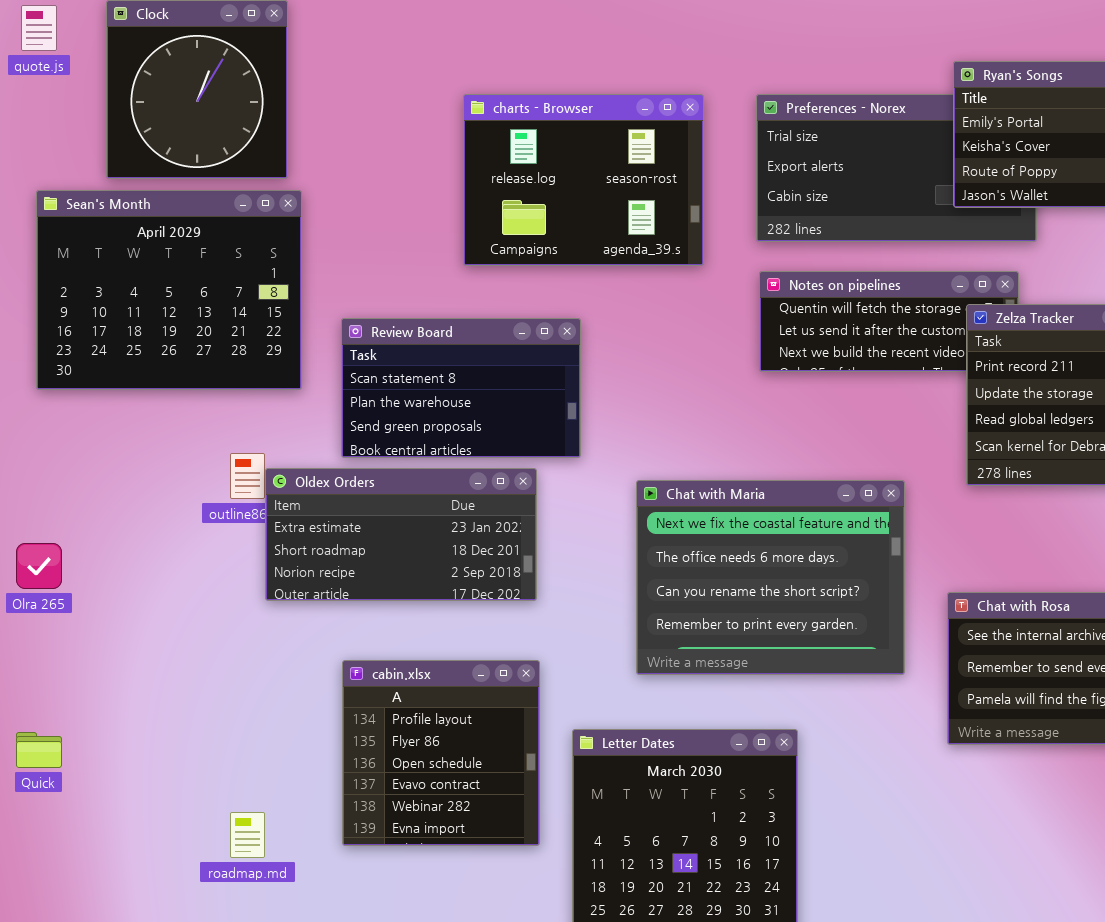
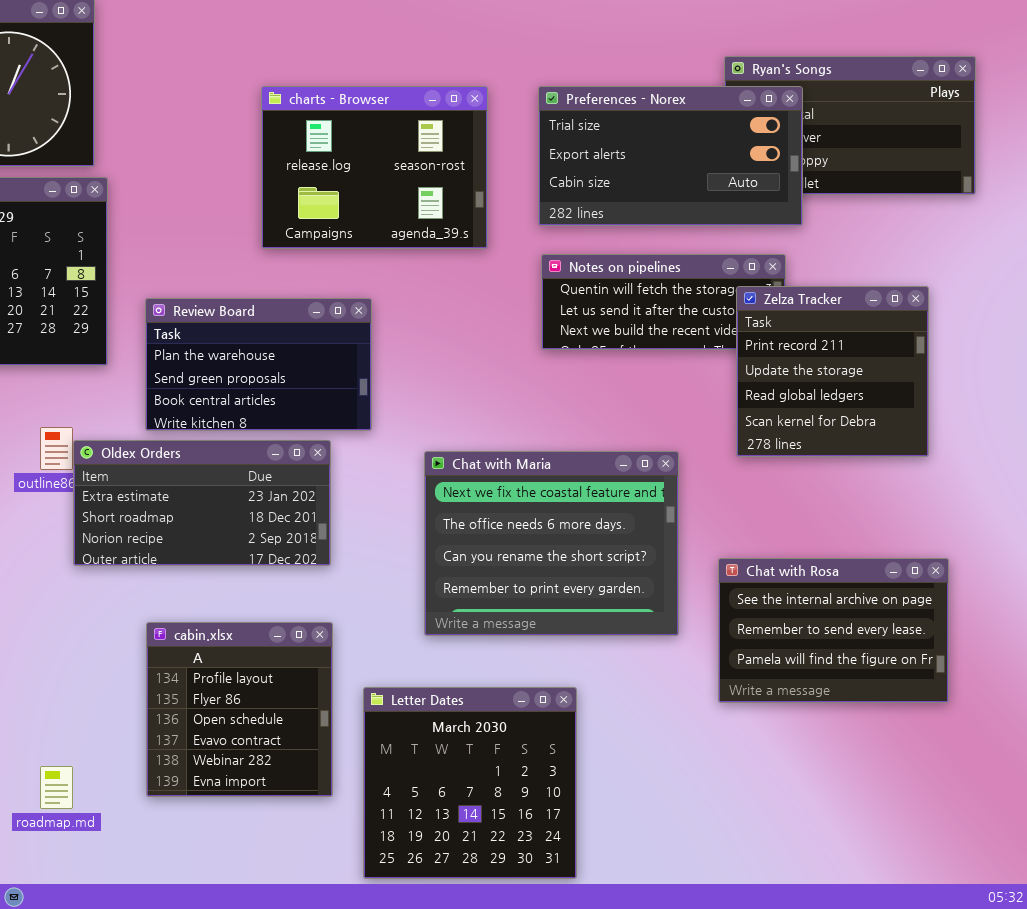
Preferences - Norex: [756,94,1037,242] -> [538,86,803,226], raised
Review Board: [341,318,581,458] -> [145,298,372,431], scrolled down 1 row

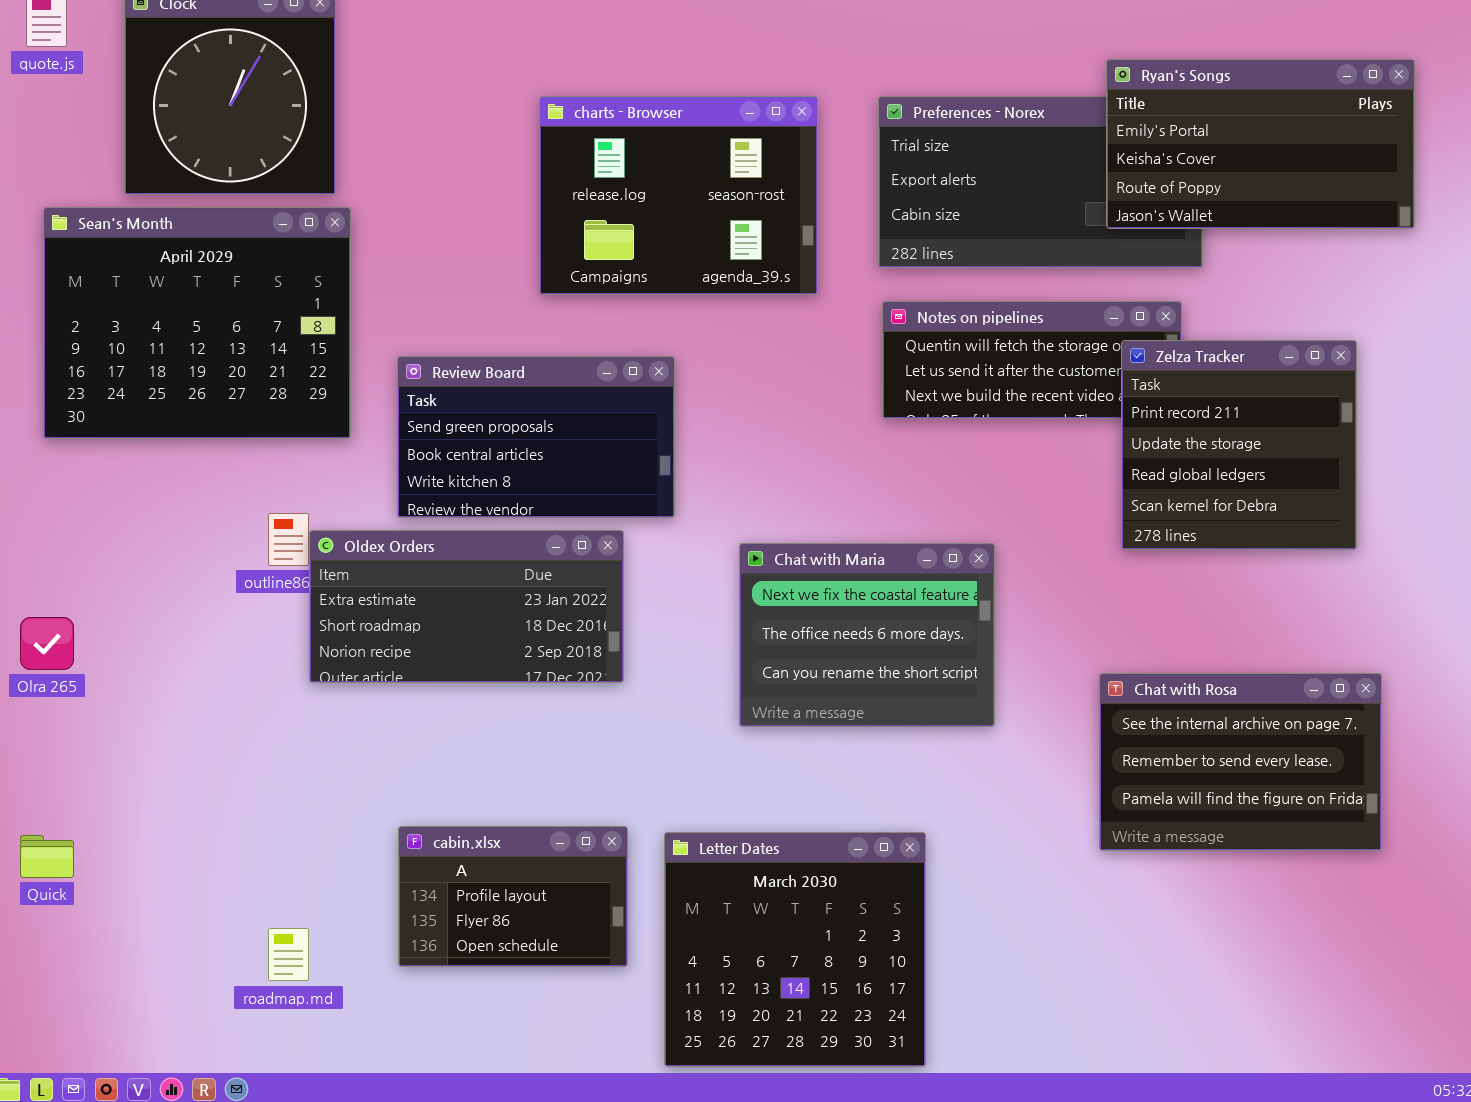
Ryan's Songs: [724,56,976,195] -> [1106,59,1415,229], raised
Review Board: [145,298,372,431] -> [397,356,675,518], scrolled down 1 row
Chat with Maria: [424,451,679,636] -> [739,543,995,727], resized
cabin.xlsx: [146,622,333,797] -> [398,826,628,967], resized

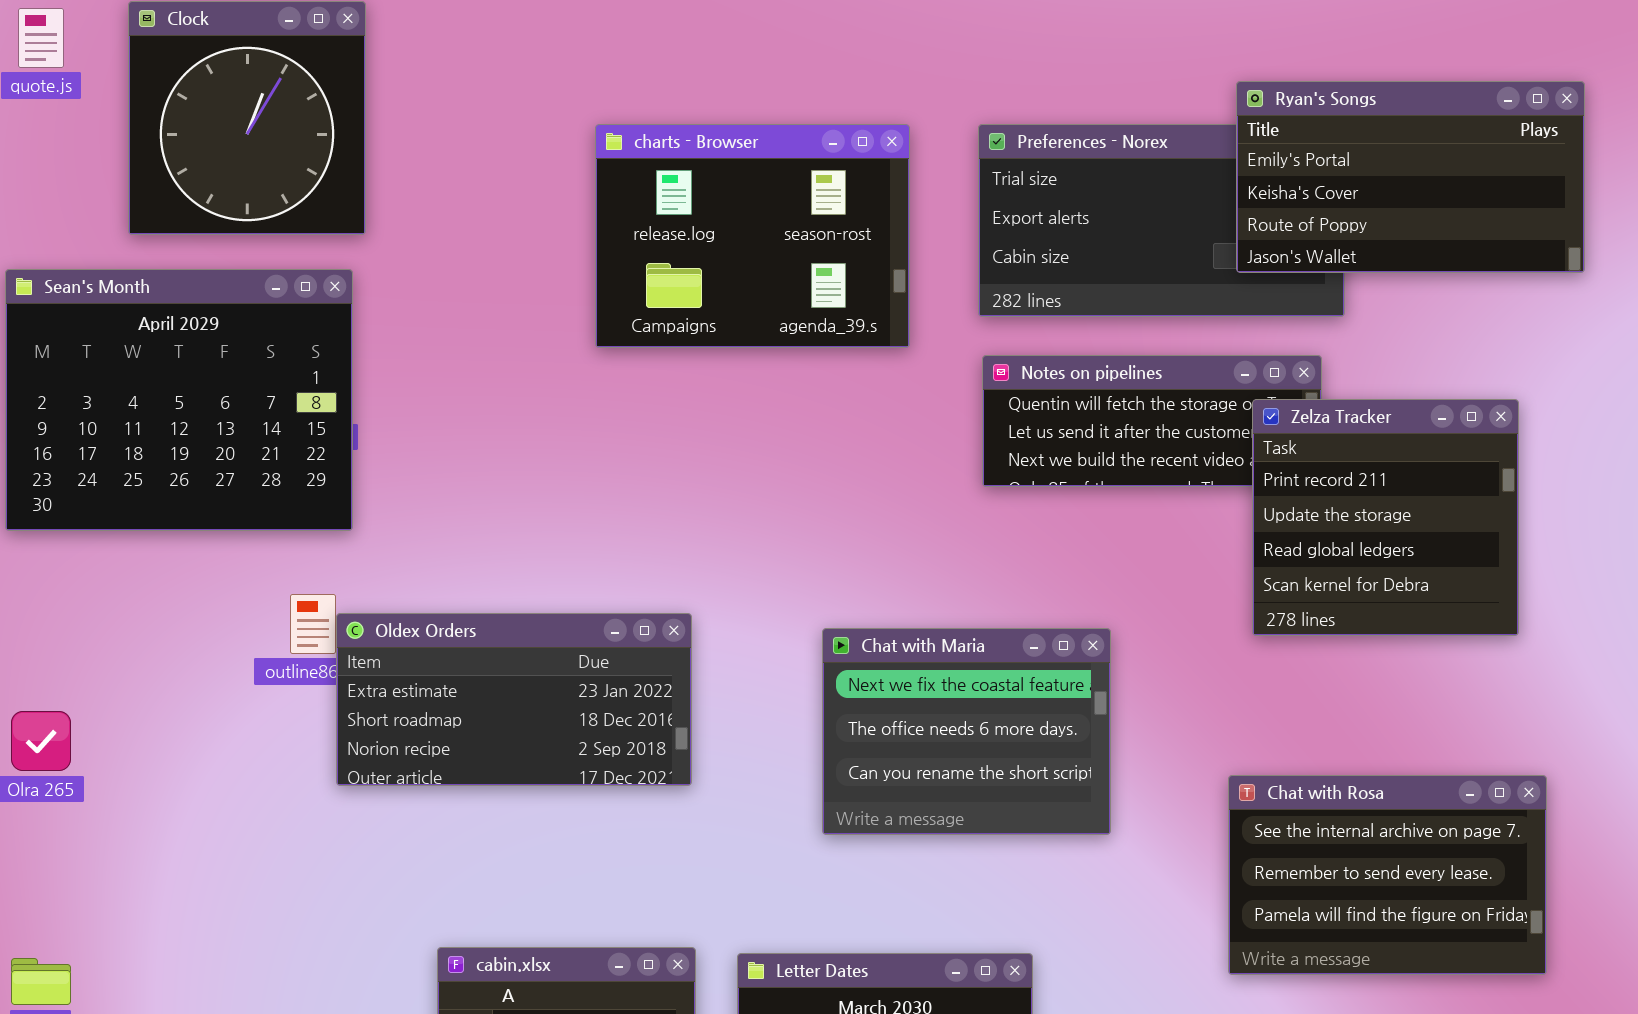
Sean's Month: [43,207,351,439] -> [5,269,353,531], moved
Review Board: [397,356,675,518] -> none, closed

